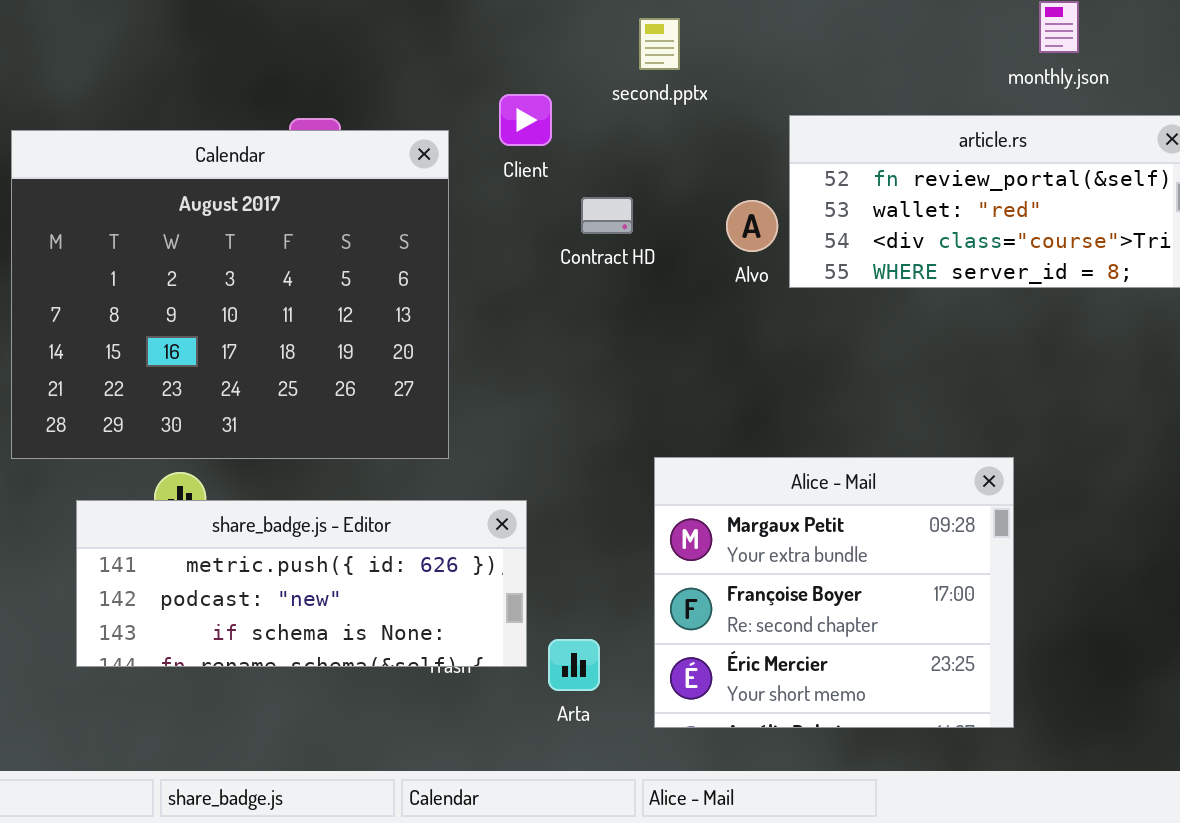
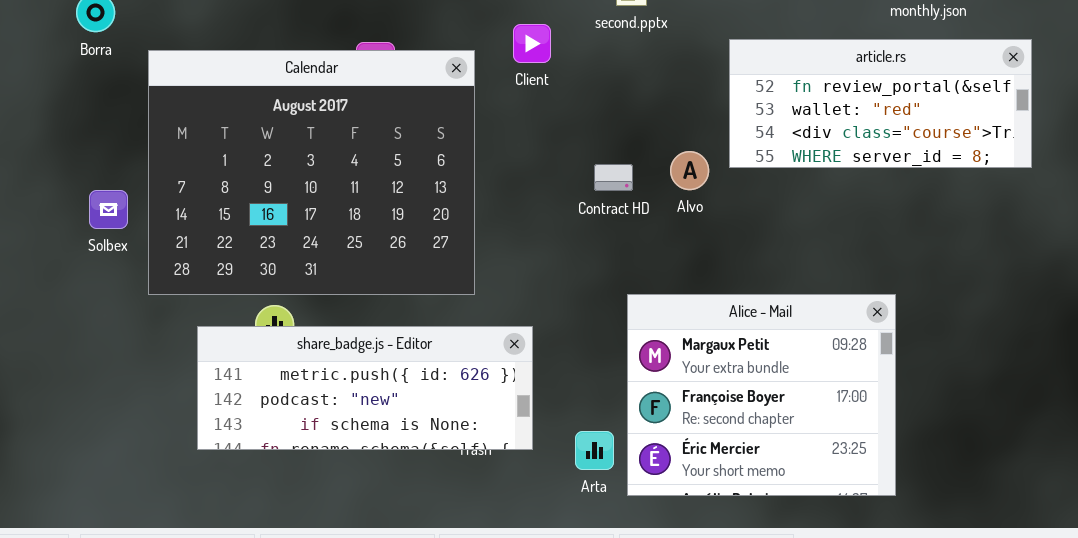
Contract HD: [581,197,633,234] -> [594,164,633,191], moved
Alvo: [726,200,778,252] -> [670,151,709,190], moved
Arta: [548,639,600,691] -> [575,431,614,470], moved

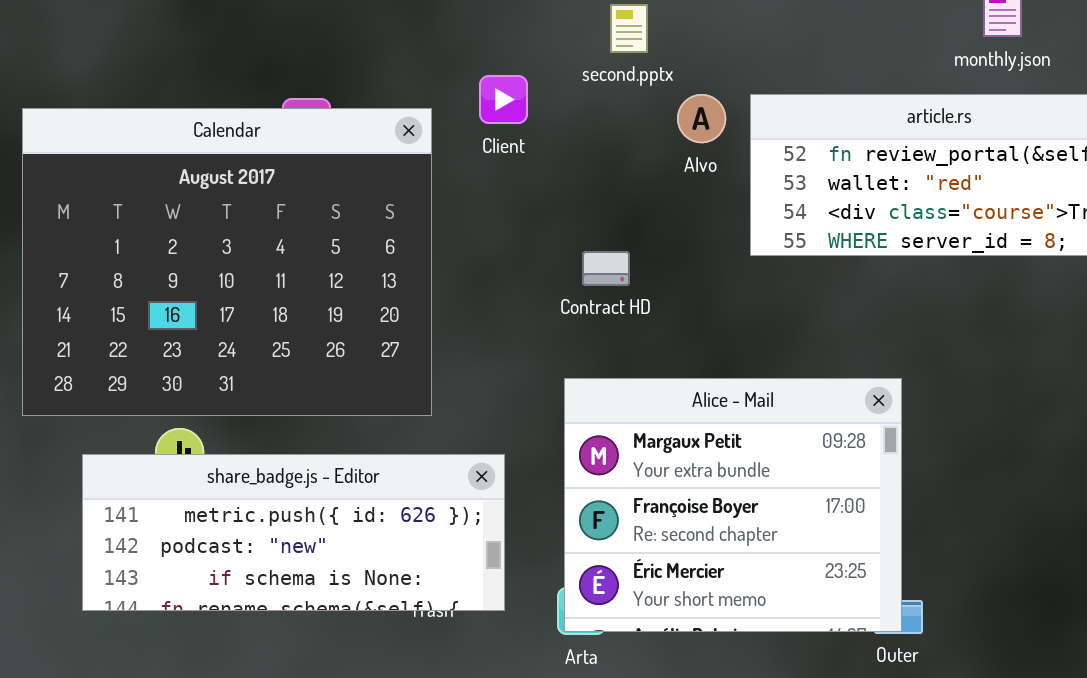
Alvo: [670,151,709,190] -> [677,94,726,143], moved
Alice - Mail: [627,294,896,496] -> [564,378,902,632], moved

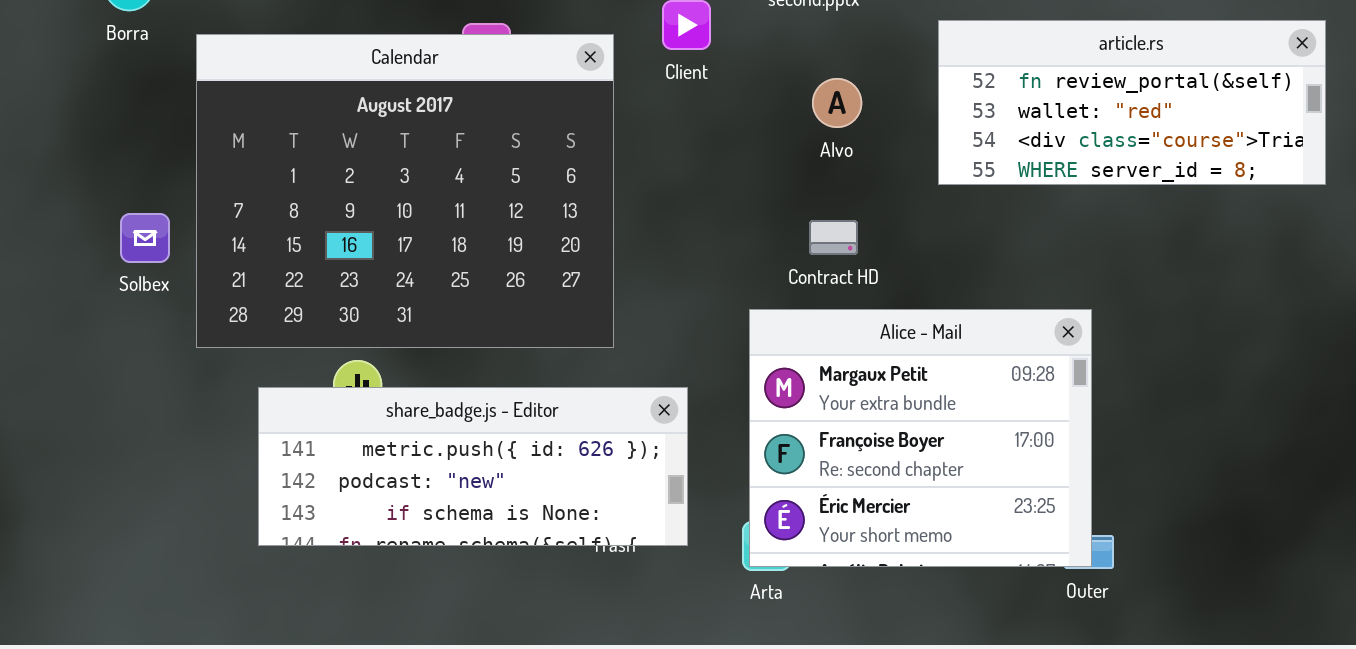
Alvo: [677,94,726,143] -> [812,78,862,128], moved
Contract HD: [582,251,630,286] -> [809,220,858,255], moved

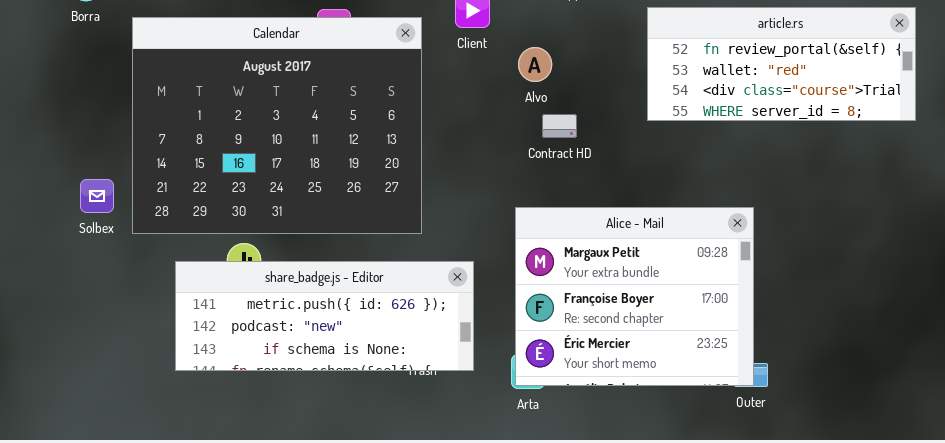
Alvo: [812,78,862,128] -> [518,47,552,82], moved
Solbex: [120,213,170,263] -> [80,179,114,213], moved
Contract HD: [809,220,858,255] -> [542,114,577,138], moved

